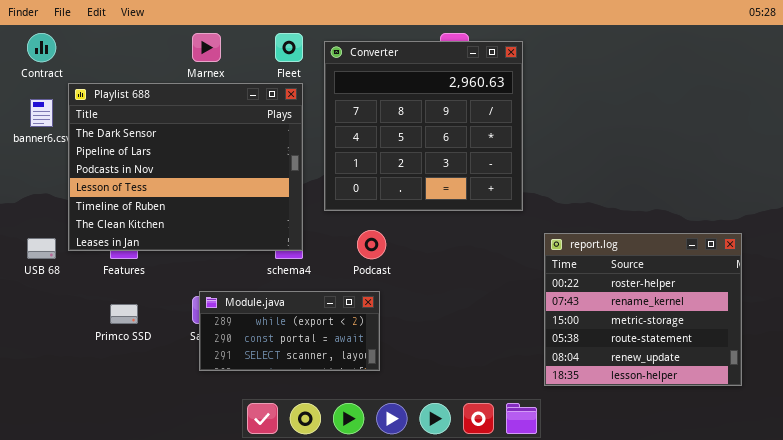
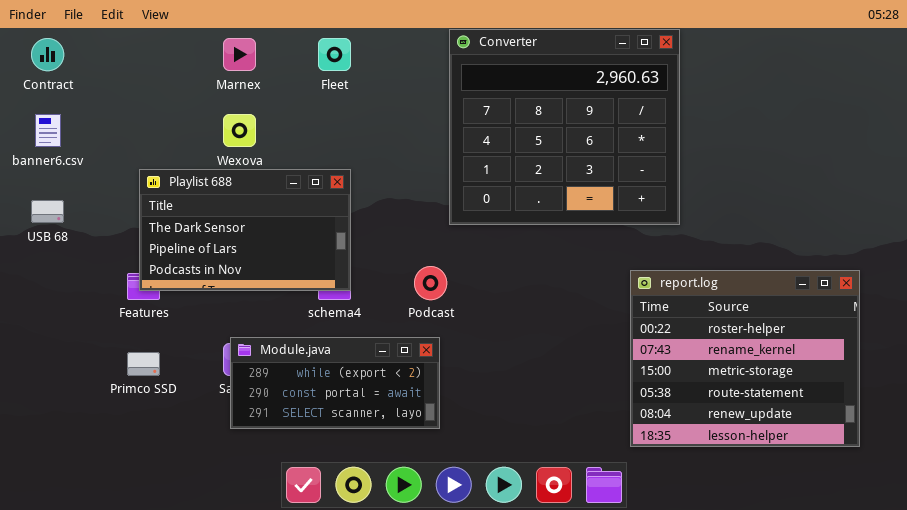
Converter: [324,41,523,211] -> [449,29,680,225], moved
Playlist 688: [68,83,303,251] -> [139,169,351,291], resized
USB 68: [27,238,56,259] -> [31,200,64,223], moved

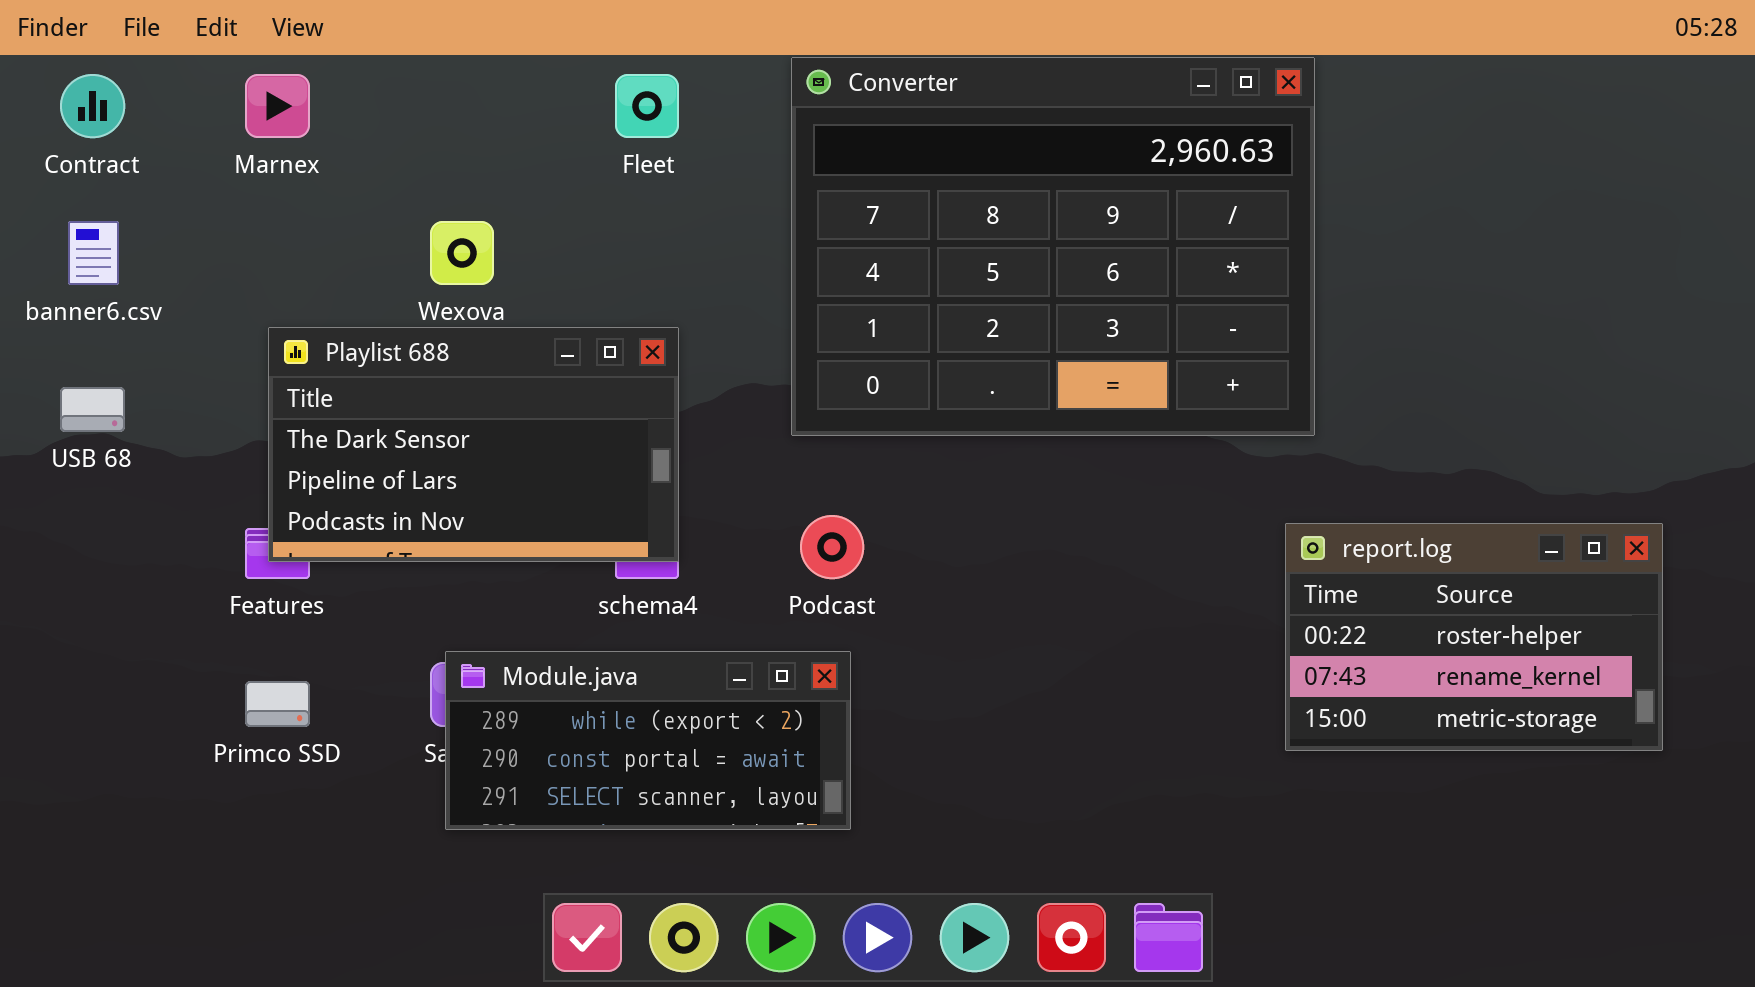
Converter: [449,29,680,225] -> [791,57,1315,436], resized
Marnex: [223,38,256,71] -> [245,74,310,138], moved
report.log: [630,270,860,447] -> [1285,523,1663,751], resized

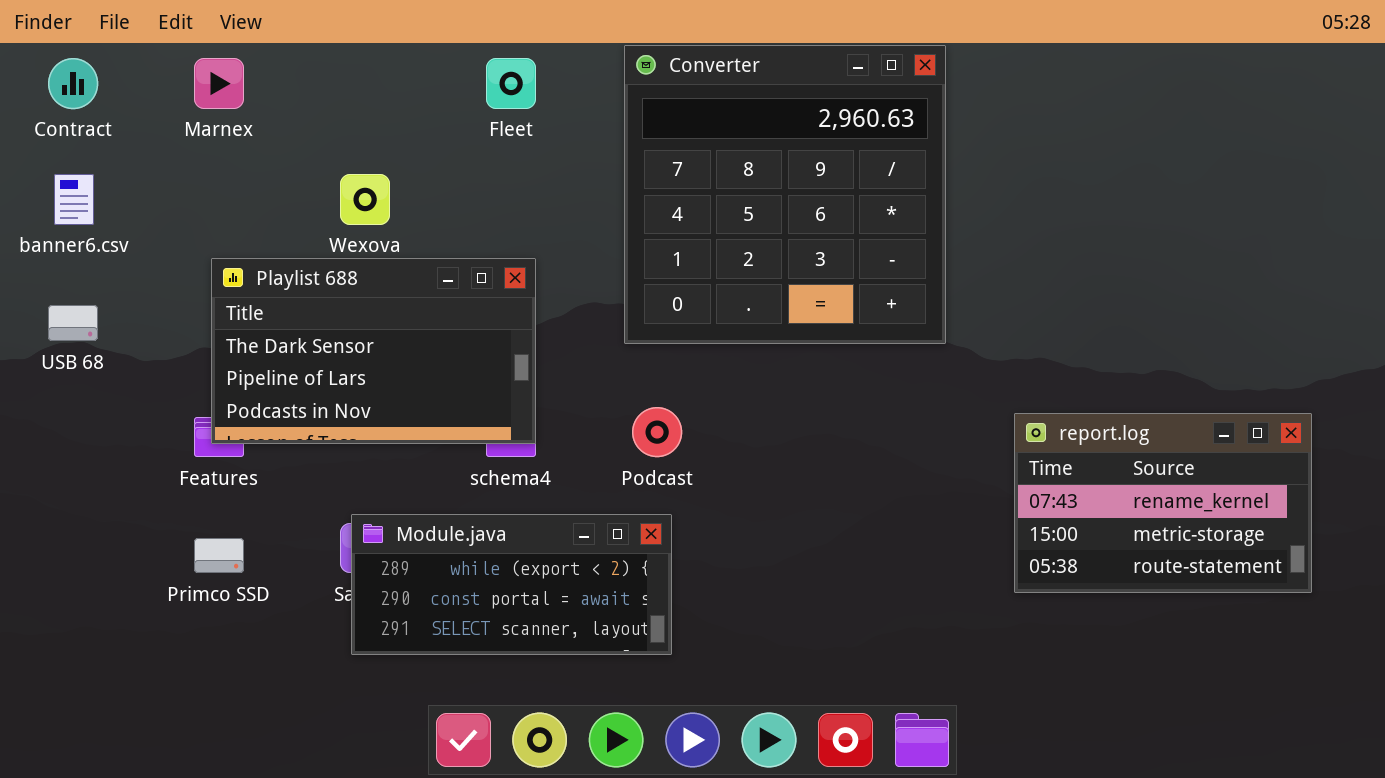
Converter: [791,57,1315,436] -> [624,45,946,344], resized
report.log: [1285,523,1663,751] -> [1014,413,1312,593], scrolled down 1 row

